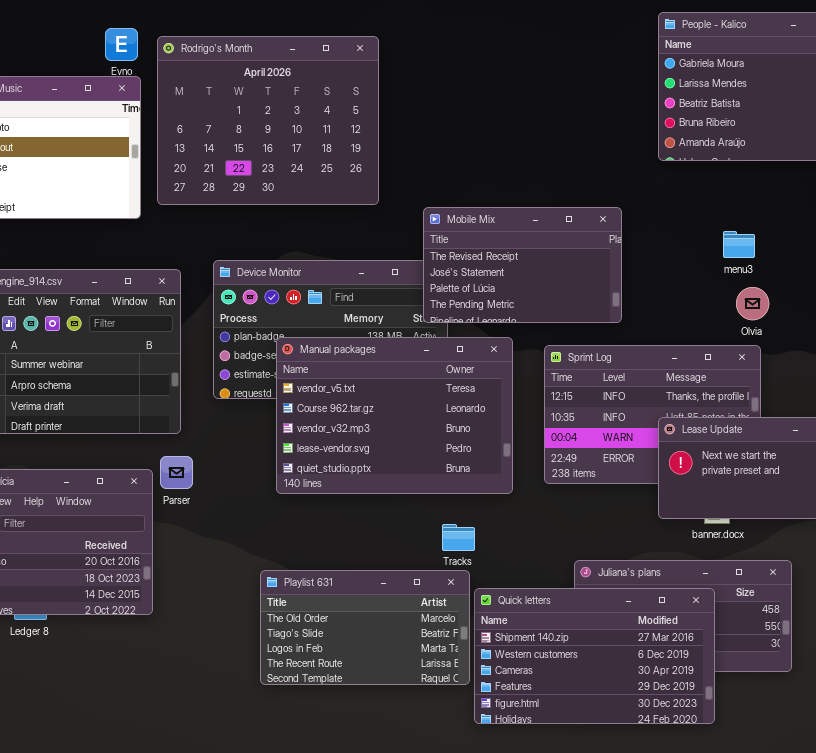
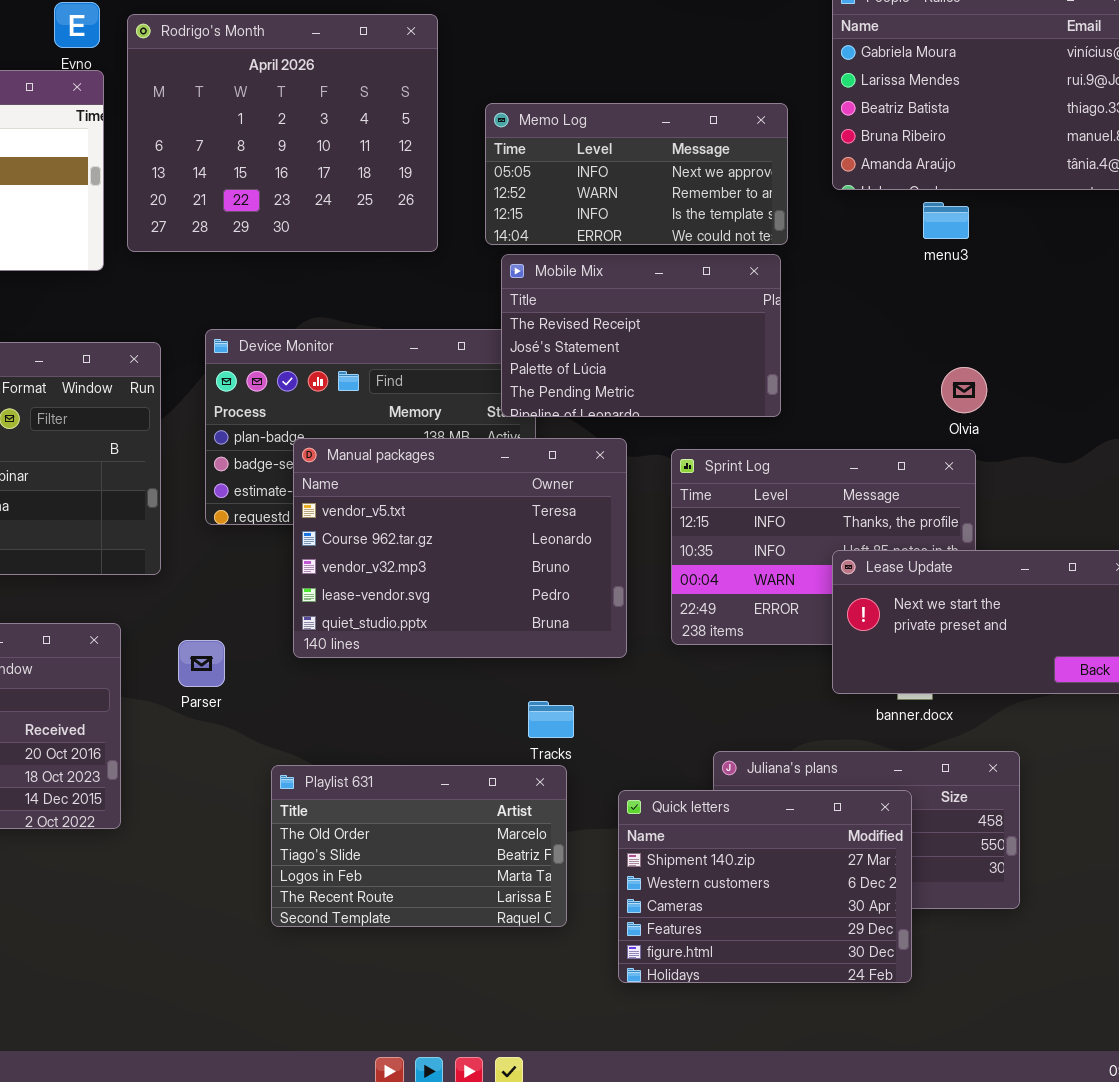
Memo Log: none -> [485,103,788,245], opened
menu3: [723,231,755,258] -> [923,202,969,239], moved
Parser: [160,456,193,489] -> [178,640,225,687], moved
Quick letters: [474,588,715,724] -> [618,790,912,983], resized

